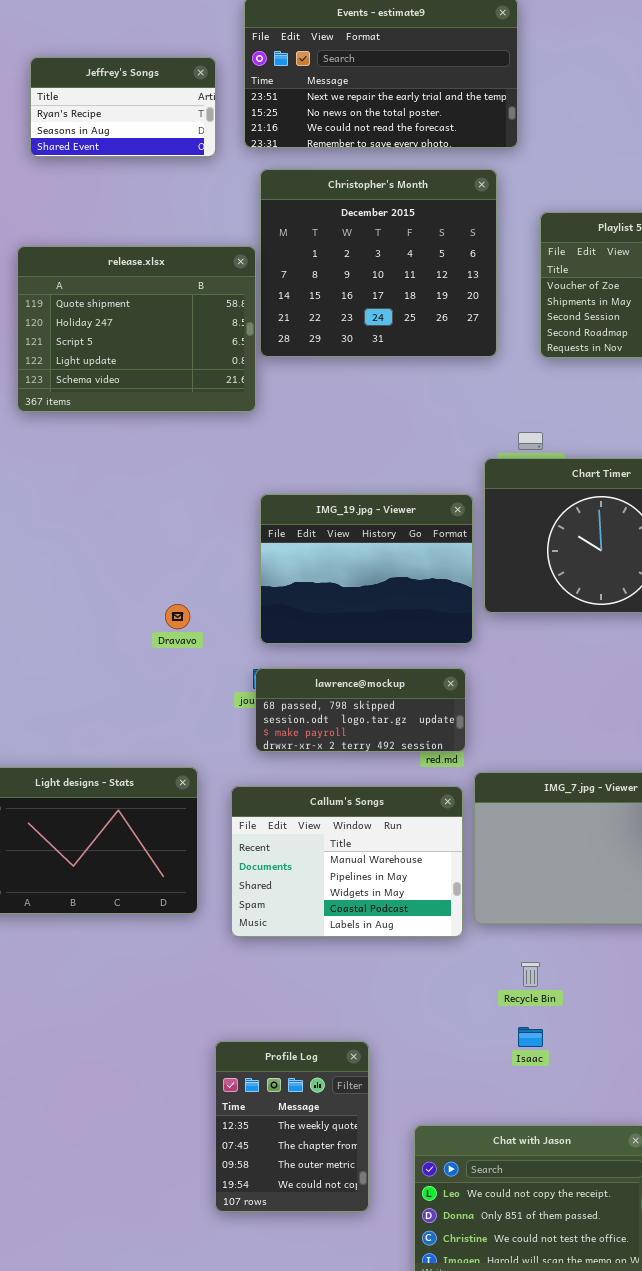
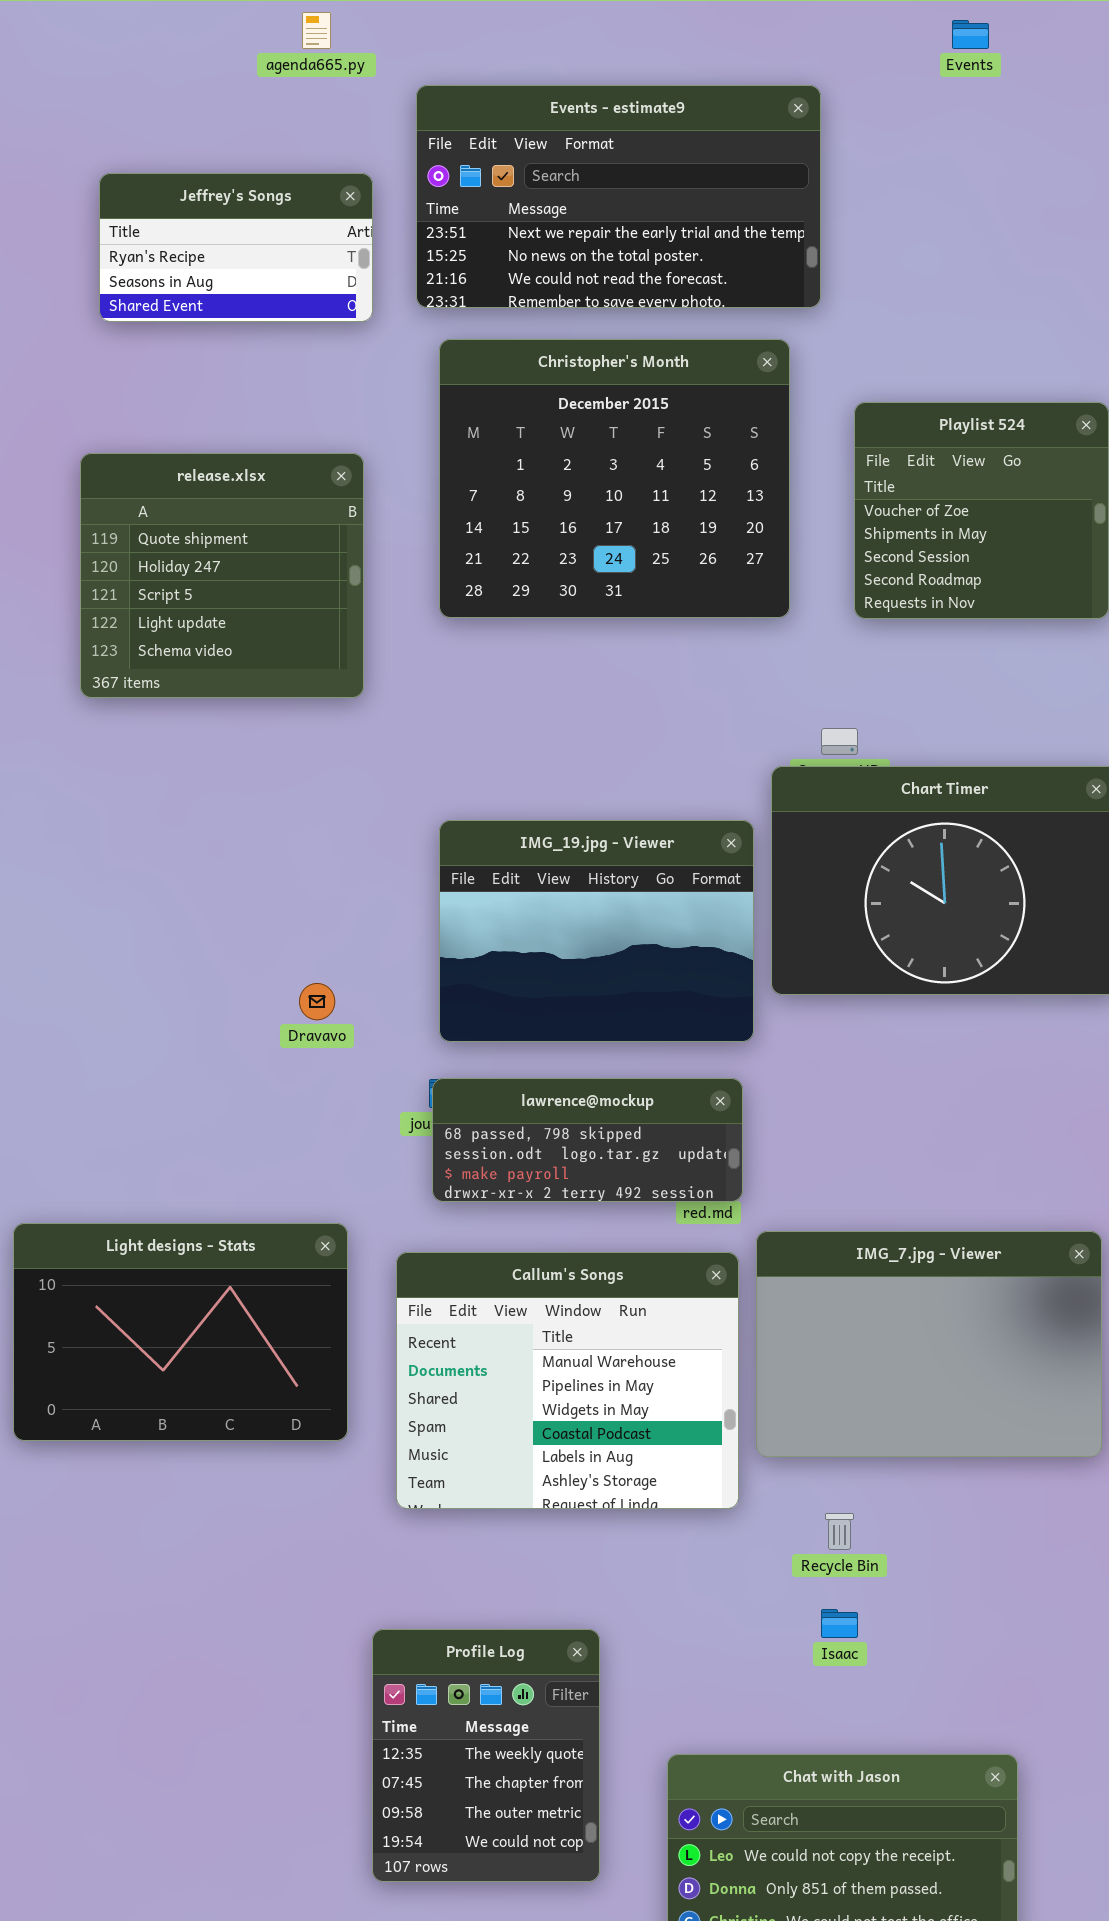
release.xlsx: [17,246,256,412] -> [80,453,364,698], resized
Callum's Songs: [231,786,463,937] -> [396,1252,739,1509], resized

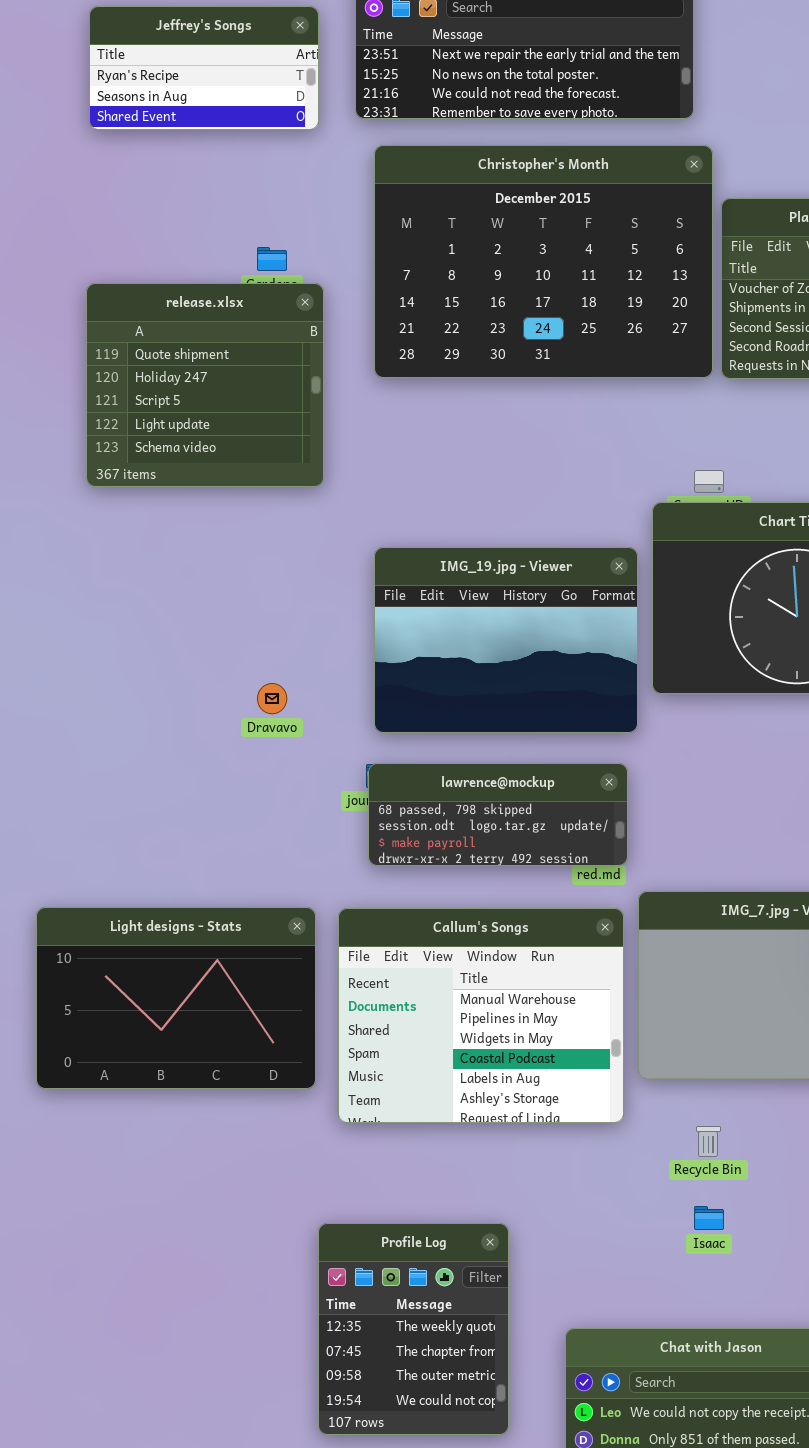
Christopher's Month: [439,339,790,618] -> [374,145,713,378], resized
release.xlsx: [80,453,364,698] -> [86,283,324,487], moved
Light designs - Stats: [13,1223,348,1441] -> [36,907,316,1089], moved

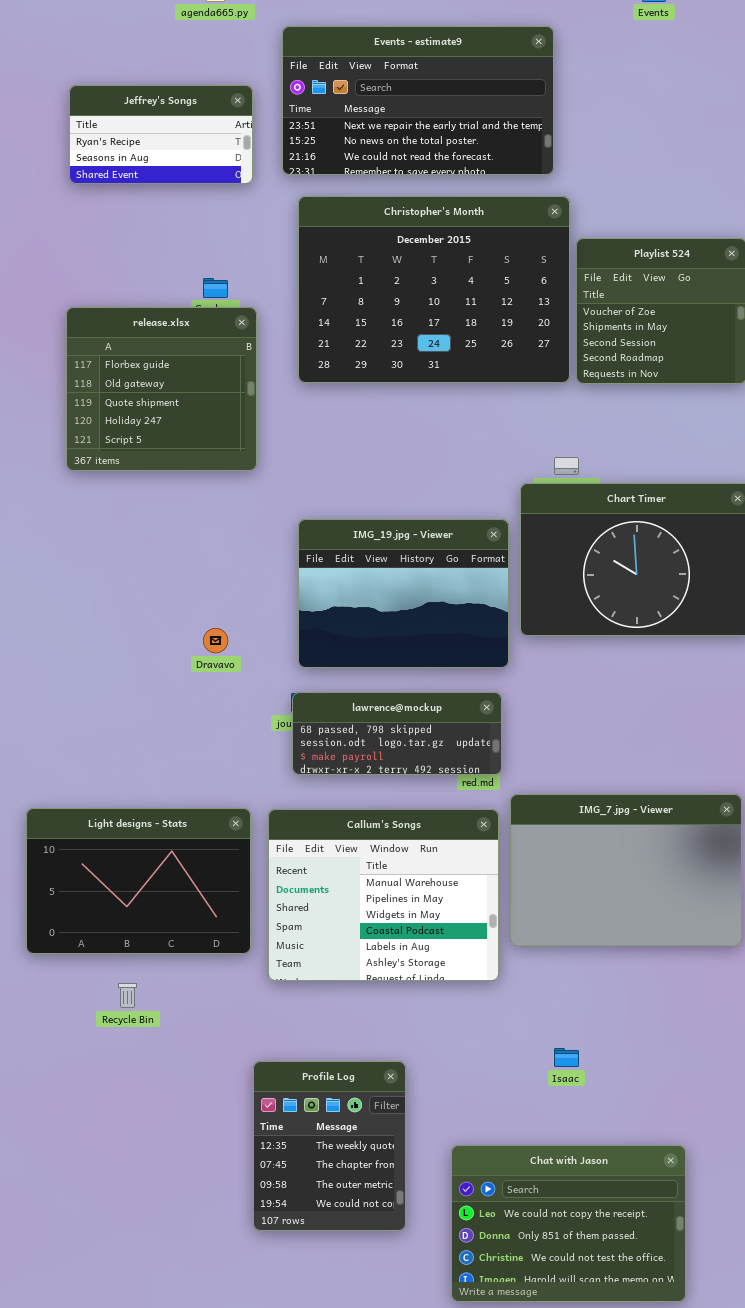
release.xlsx: [86,283,324,487] -> [66,307,257,471], scrolled up 2 rows
Recycle Bin: [696,1126,721,1157] -> [118,983,137,1008], moved

